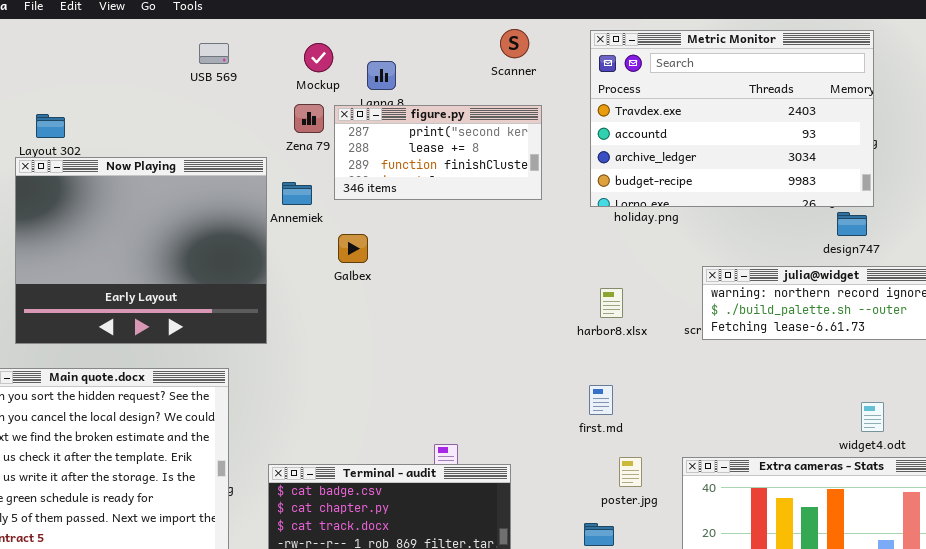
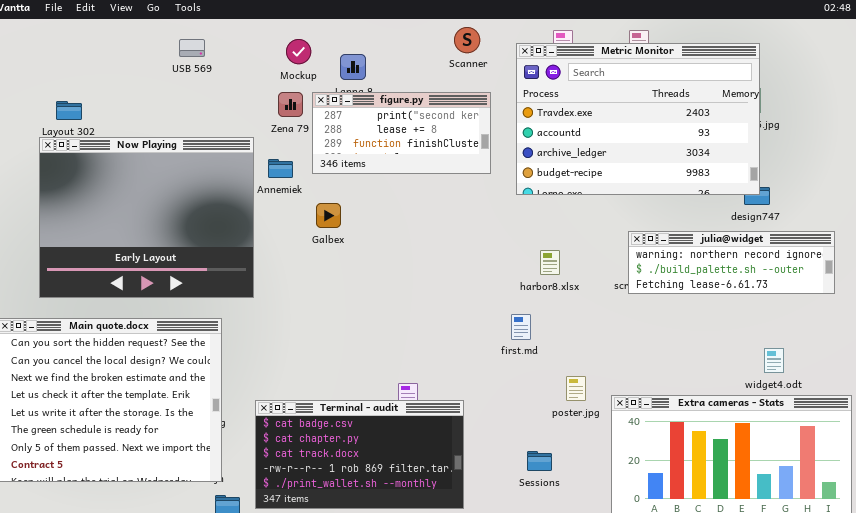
Metric Monitor: [590,30,874,207] -> [516,43,760,195], moved
USB 569: [199,43,229,64] -> [179,39,205,57], moved
first.md: [589,385,613,415] -> [511,314,531,340], moved
poster.jpg: [619,457,642,487] -> [566,376,586,401], moved

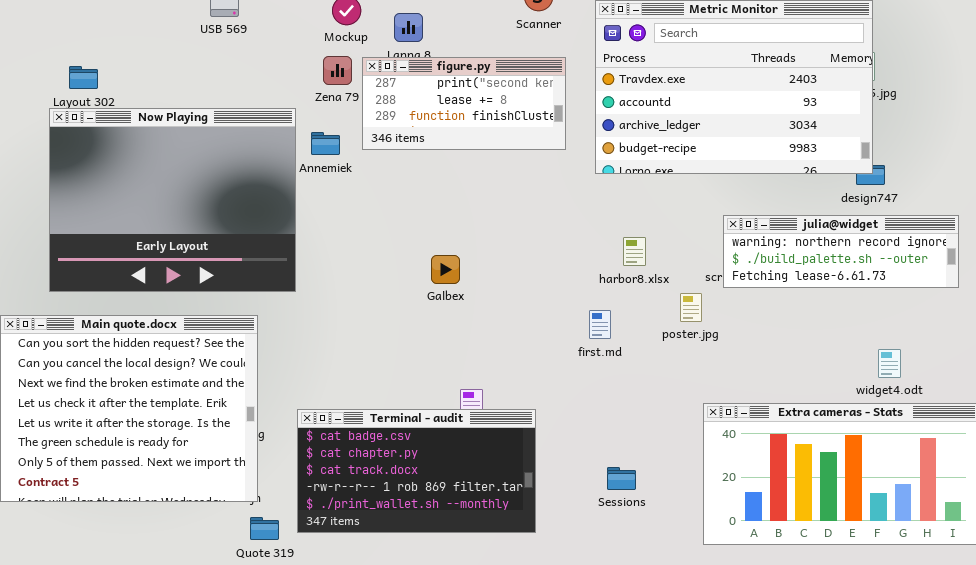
Galbex: [316,203,341,228] -> [431,255,460,284], moved
poster.jpg: [566,376,586,401] -> [680,293,702,322], moved

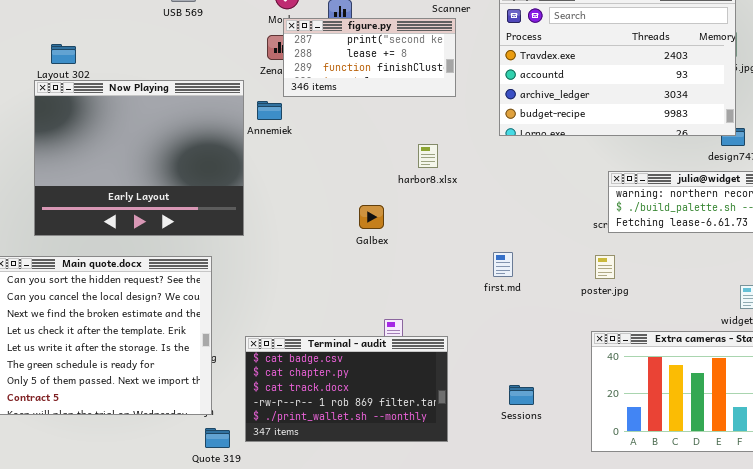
figure.py: [362,57,566,150] -> [283,18,456,97], moved
harbor8.xlsx: [623,237,646,266] -> [418,144,438,168], moved
poster.jpg: [680,293,702,322] -> [595,255,615,279], moved

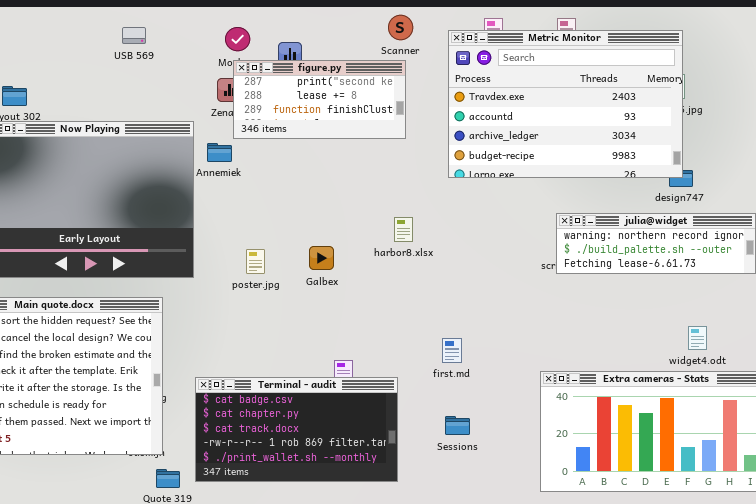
harbor8.xlsx: [418,144,438,168] -> [394,217,413,242], moved
first.md: [493,252,513,277] -> [442,338,462,363], moved
poster.jpg: [595,255,615,279] -> [246,249,265,274], moved
Sessions: [509,385,534,405] -> [445,416,470,435], moved

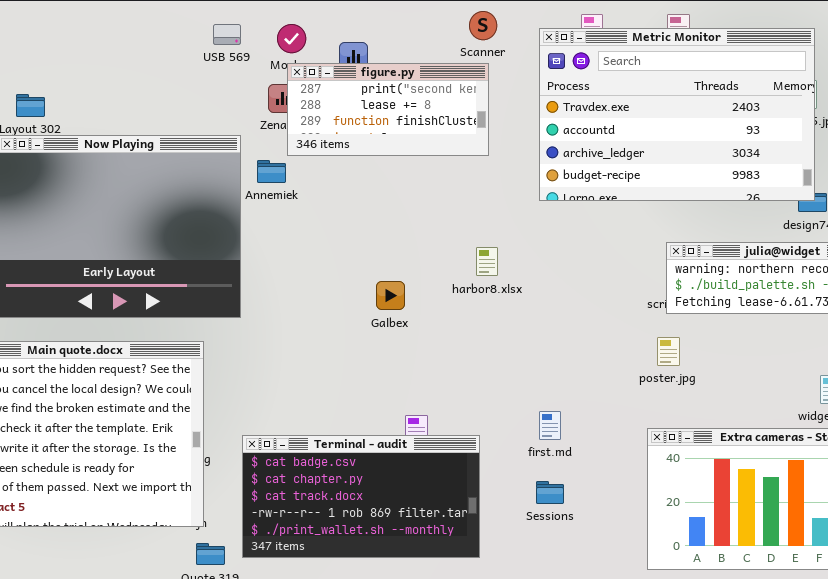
USB 569: [122,27,146,44] -> [213,24,241,45], moved
poster.jpg: [246,249,265,274] -> [657,337,680,366], moved
first.md: [442,338,462,363] -> [539,411,561,440], moved

